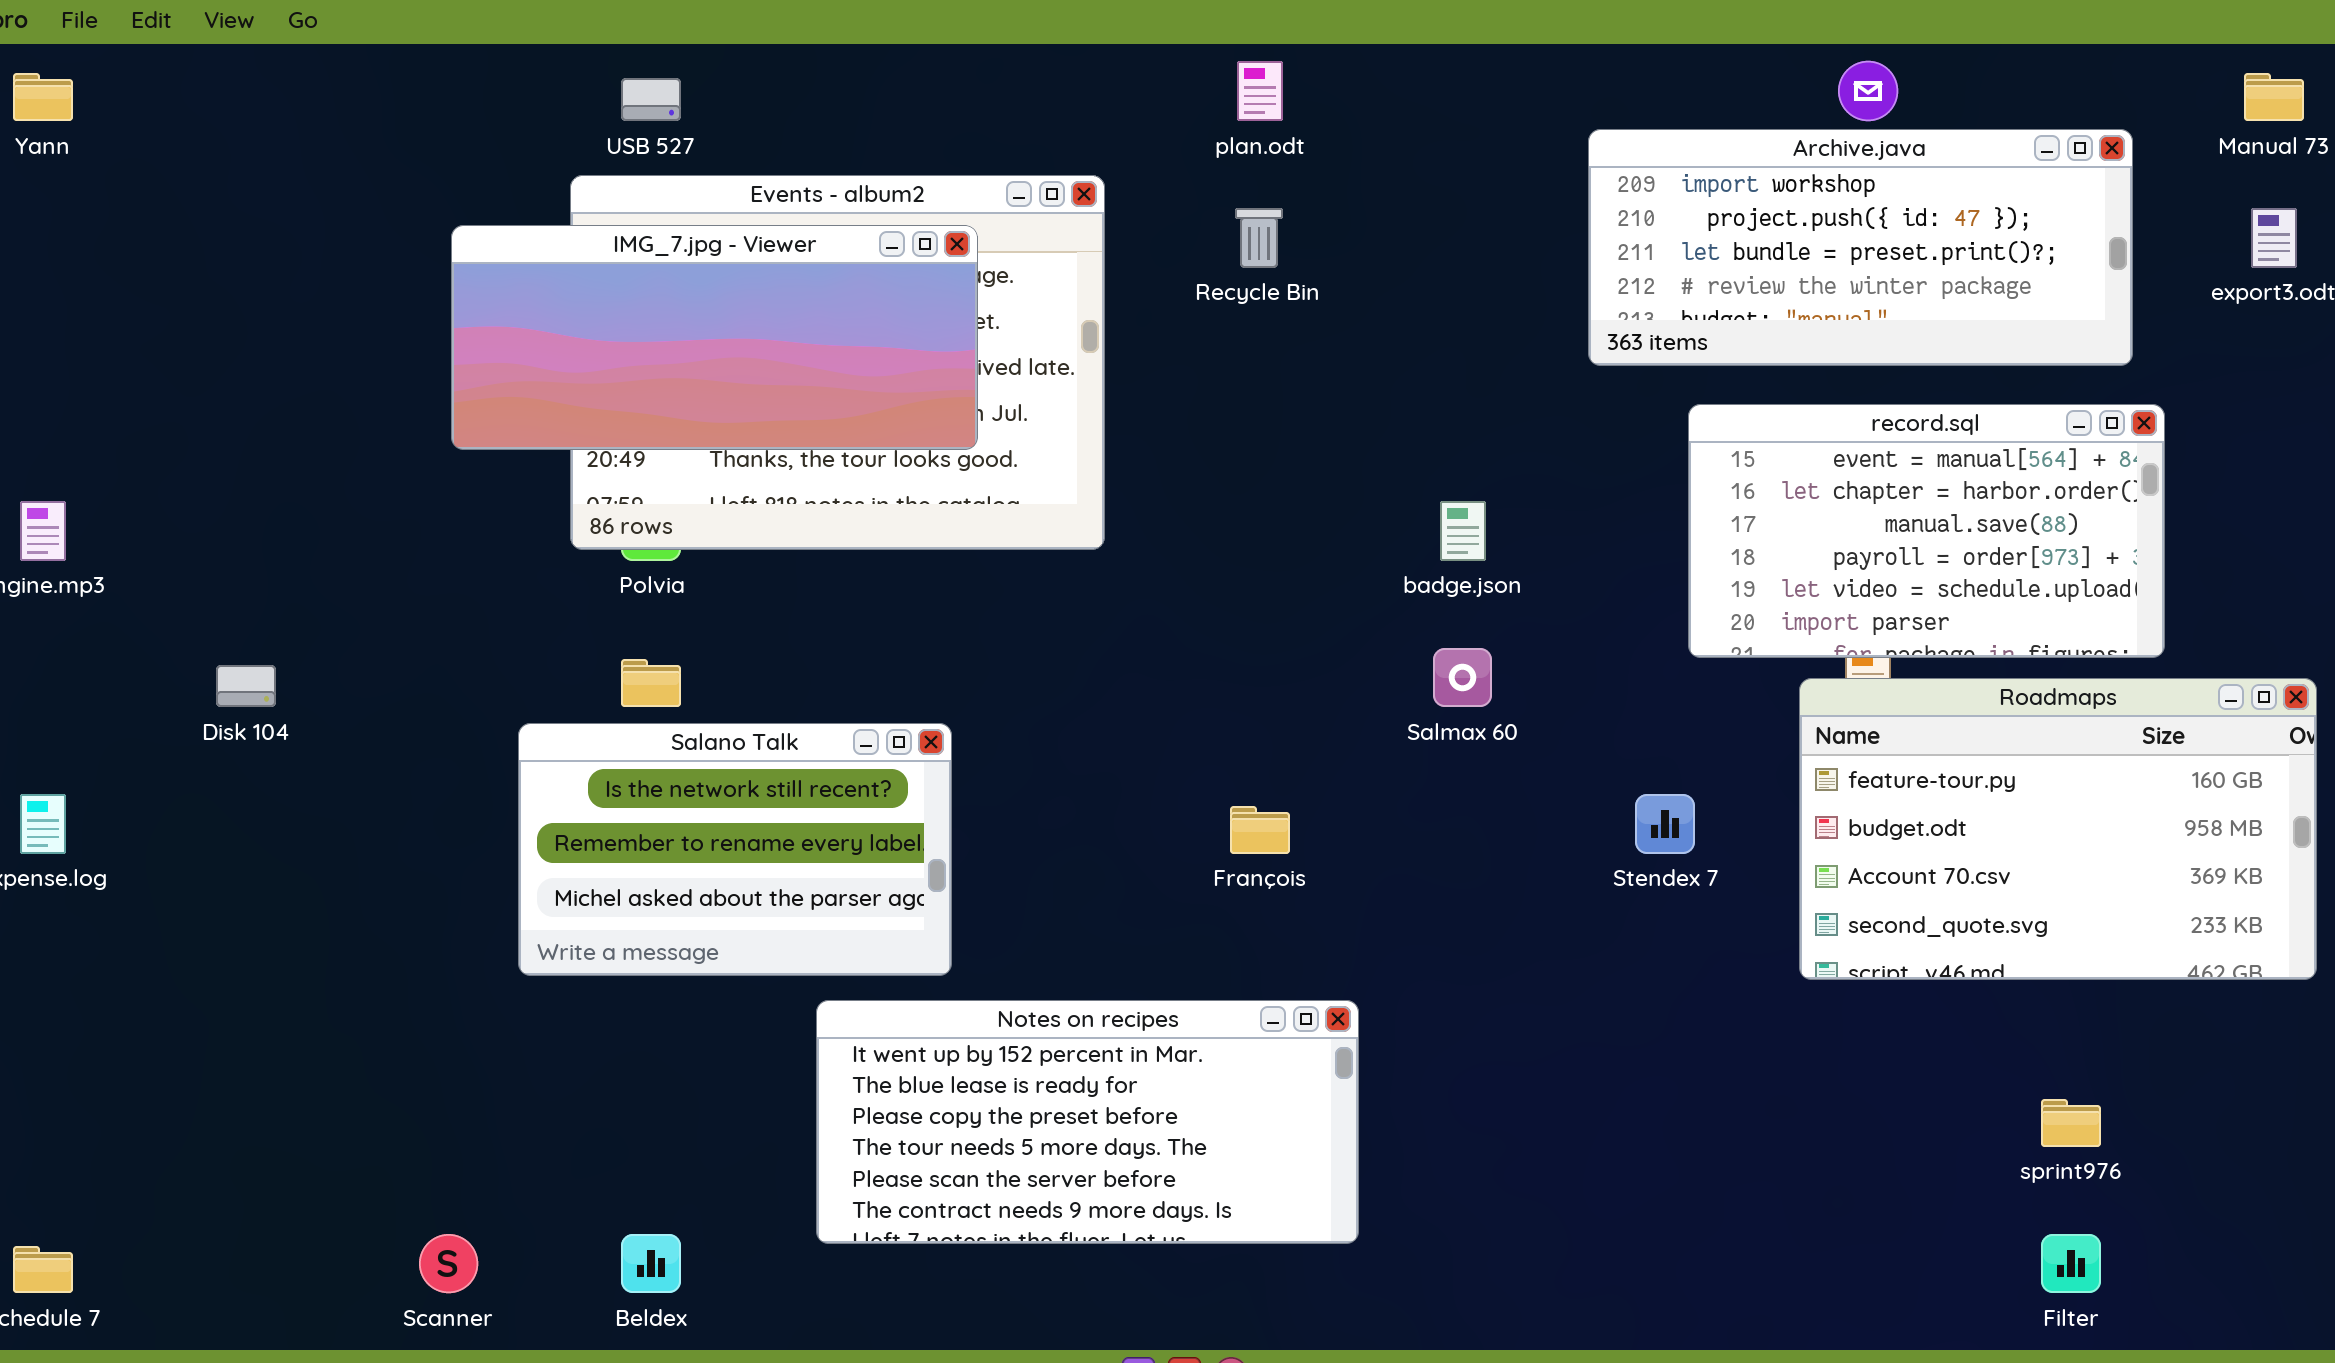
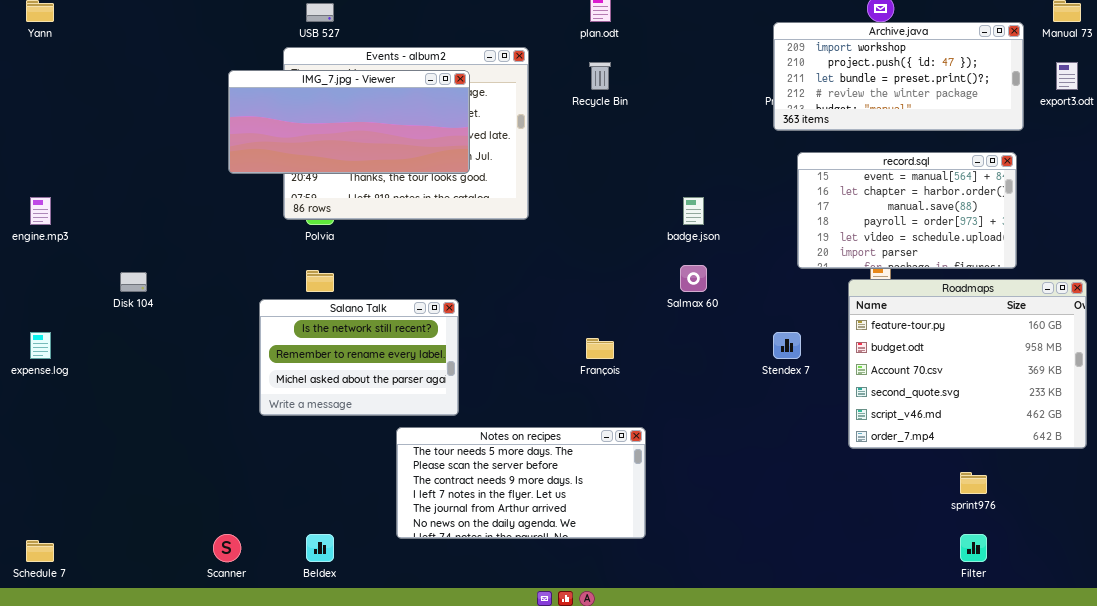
Archive.java: [1588,129,2133,366] -> [773,22,1024,131], moved
Roadmaps: [1799,678,2317,980] -> [848,279,1087,449], resized
Notes on recipes: [816,1000,1359,1244] -> [396,427,646,539], scrolled down 3 rows

